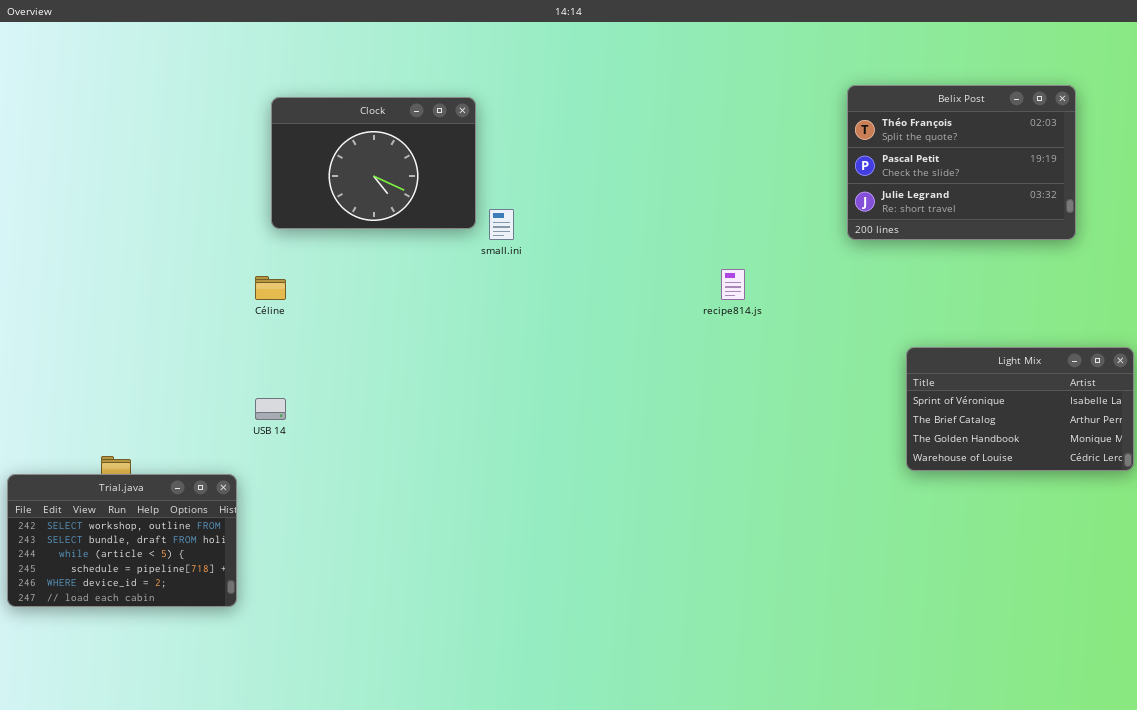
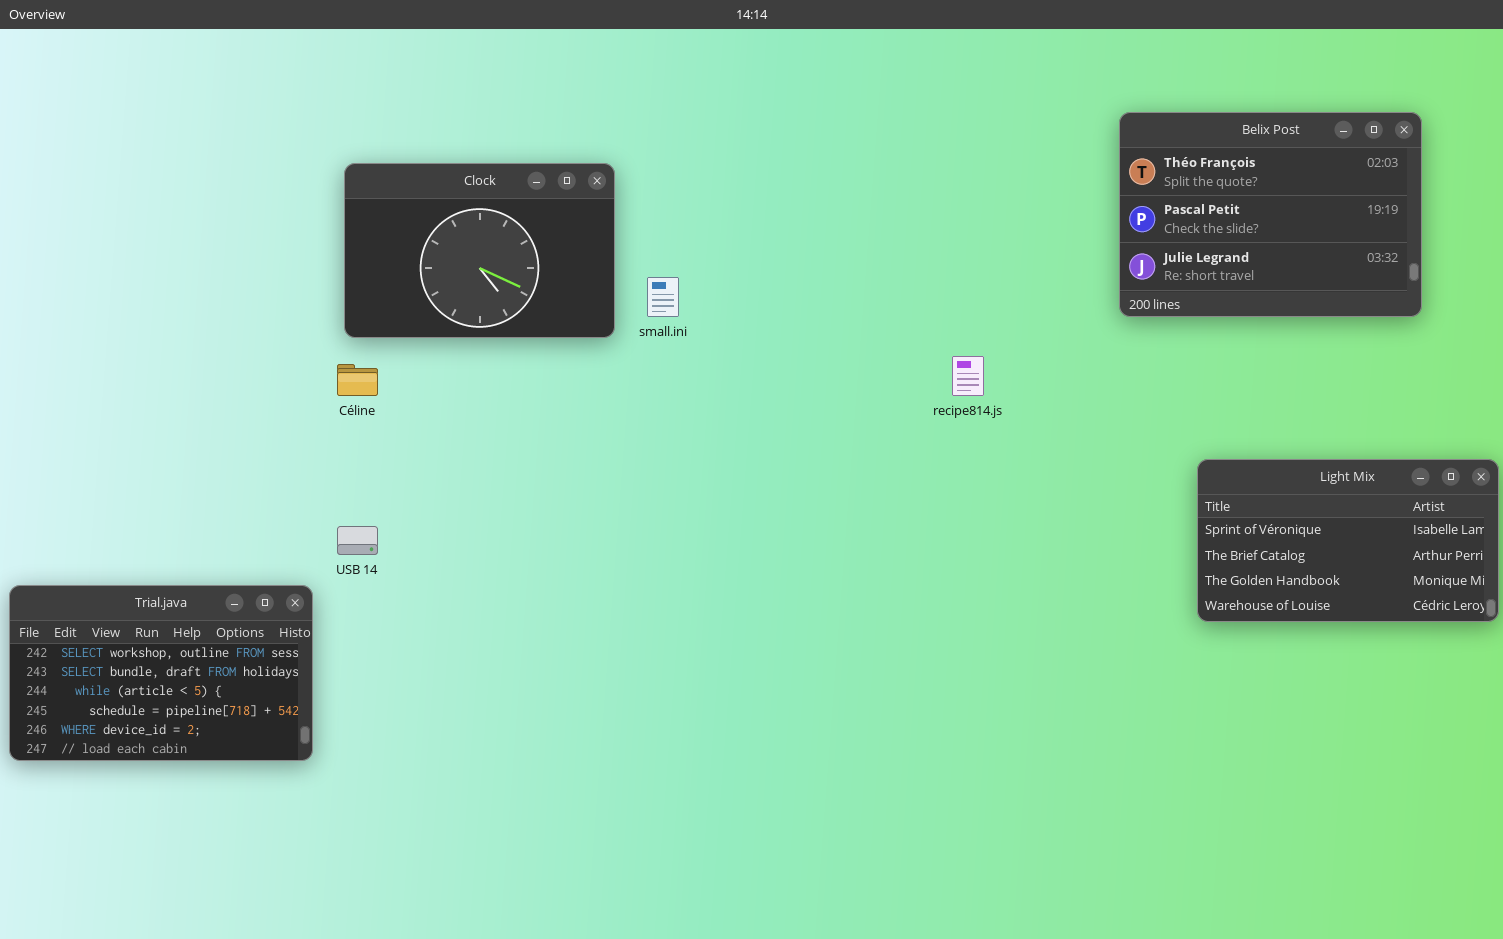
Clock: [271,97,476,229] -> [344,163,615,338], moved
Trial.java: [7,474,237,607] -> [9,585,313,761], moved

